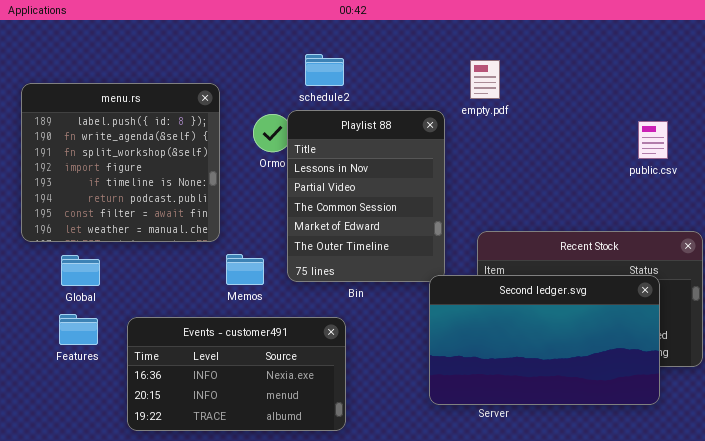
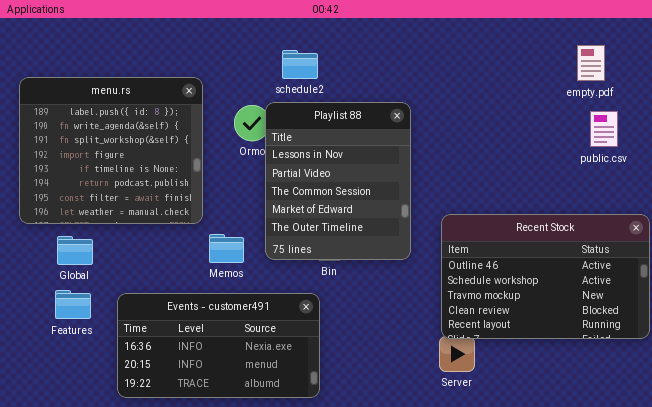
empty.pdf: [470,60,500,99] -> [577,45,605,81], moved
Second ledger.svg: [429,275,660,405] -> none, closed

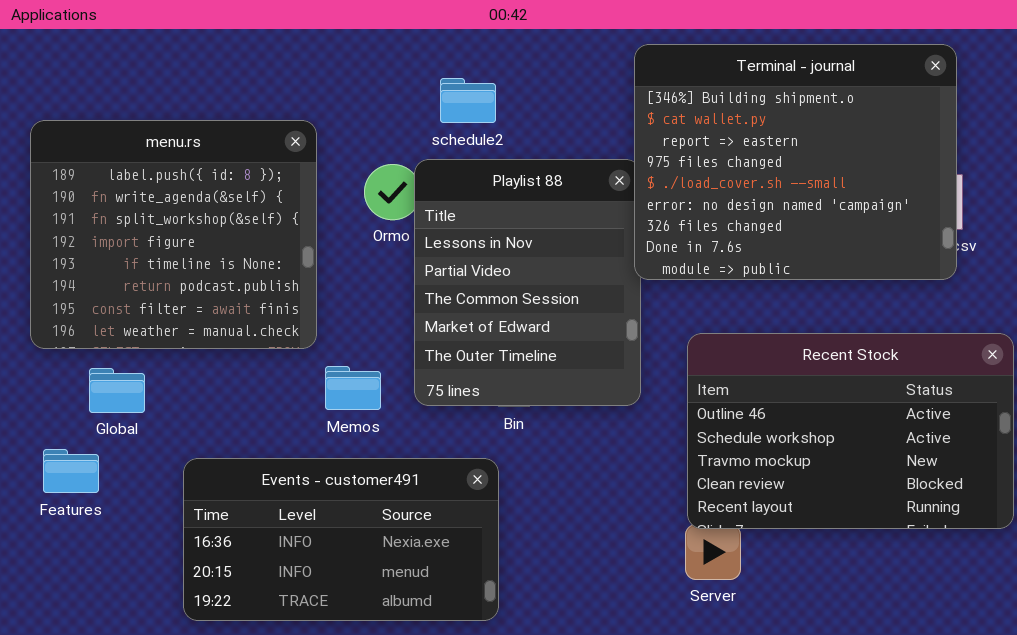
Terminal - journal: none -> [634,44,957,280], opened
Features: [55,290,91,319] -> [43,449,99,493], moved

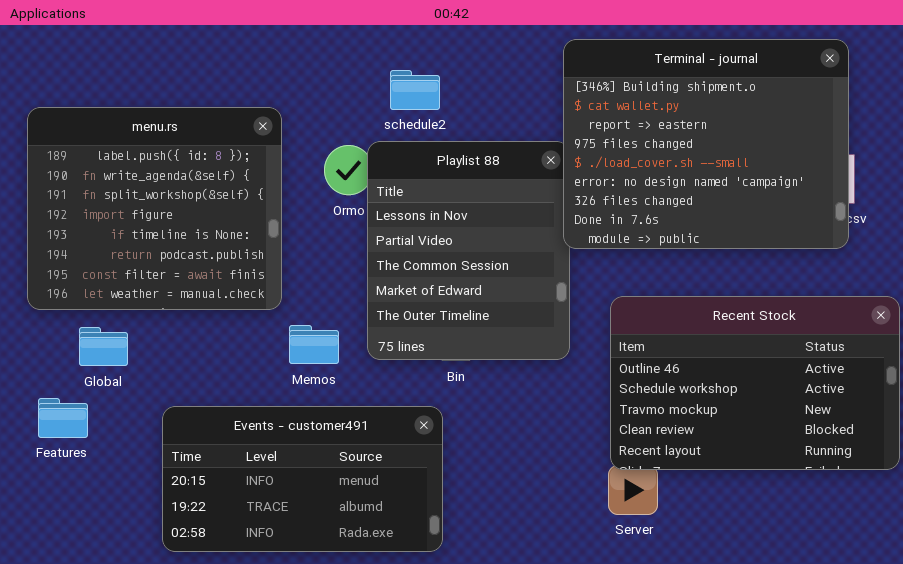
Events - customer491: [183,458,499,621] -> [162,406,443,552], scrolled down 1 row

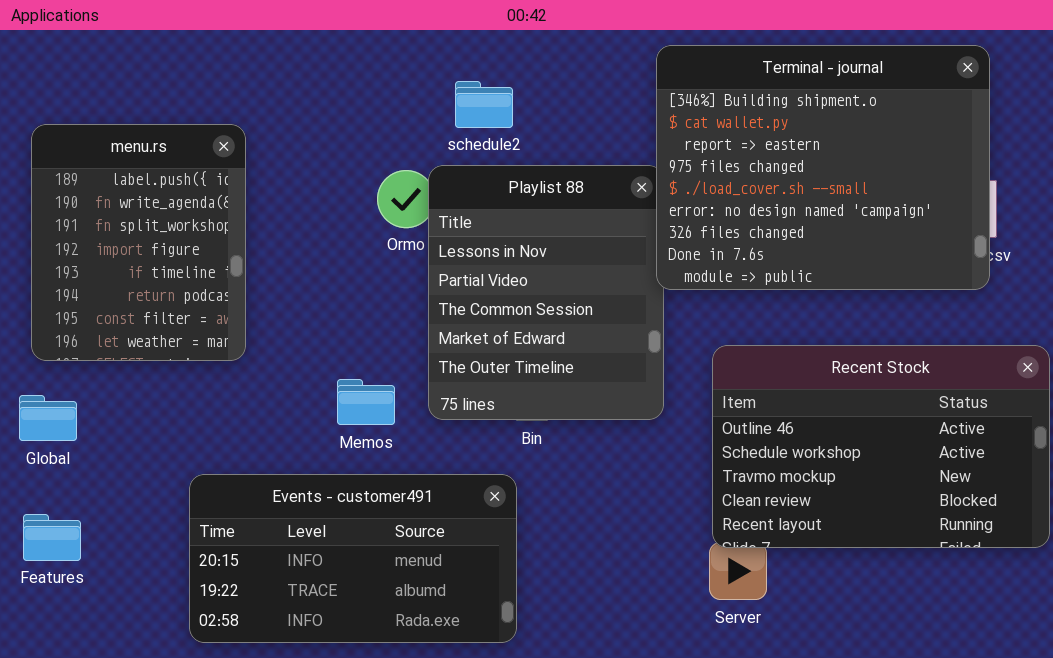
menu.rs: [27,107,282,310] -> [31,124,246,361], resized
Global: [79,327,128,366] -> [19,395,77,441], moved
Features: [38,398,88,438] -> [23,514,81,561], moved

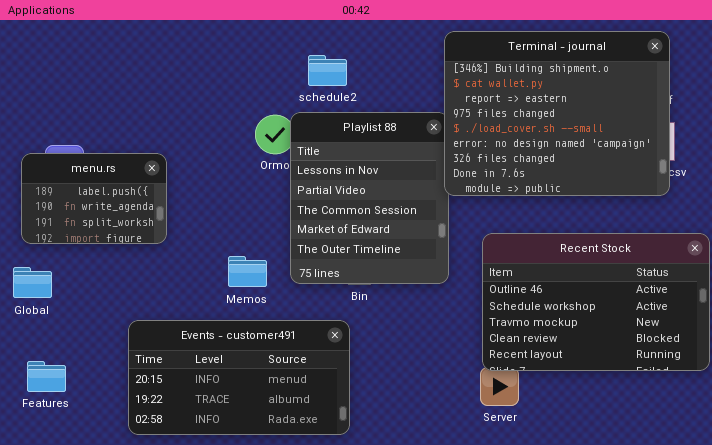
menu.rs: [31,124,246,361] -> [21,153,167,244], resized
Features: [23,514,81,561] -> [27,361,66,392], moved

